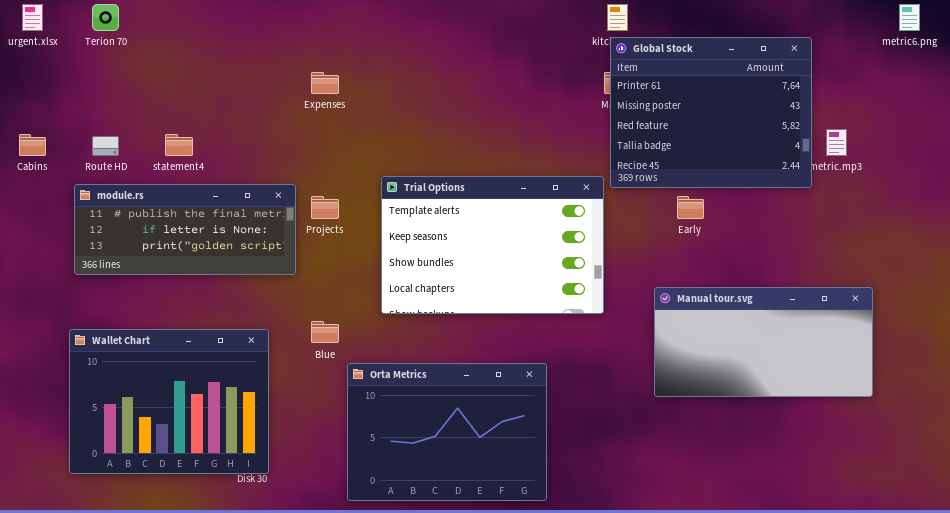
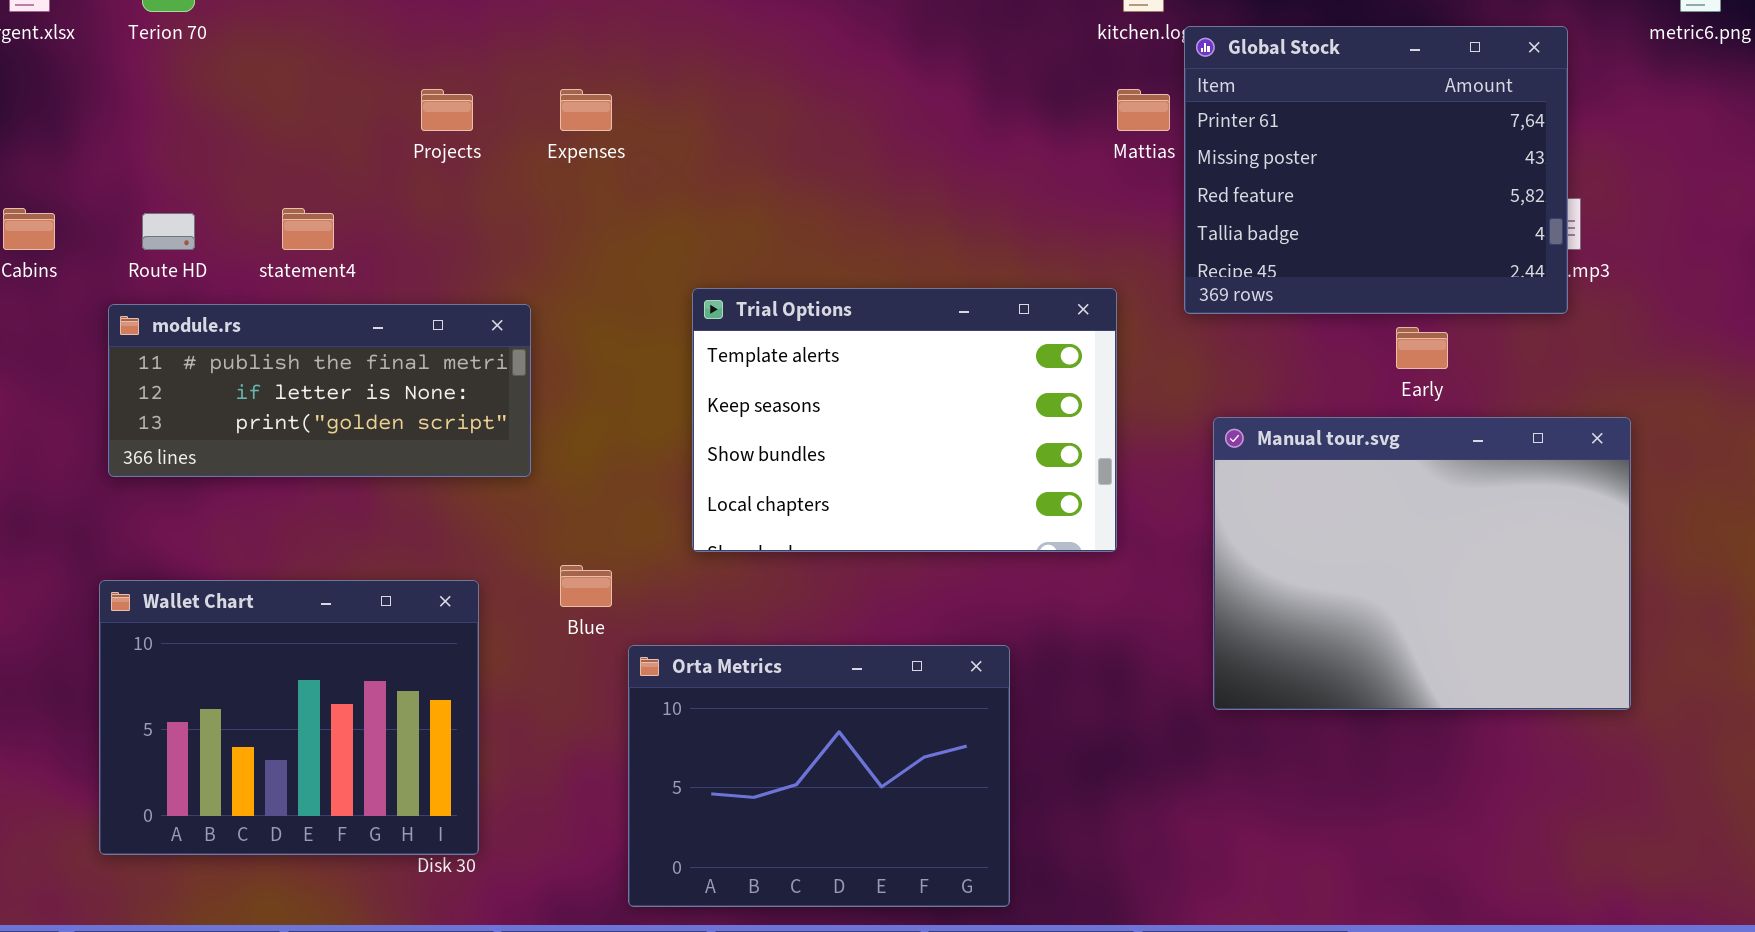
Global Stock: [610,37,812,188] -> [1184,26,1568,314], moved
Projects: [311,196,339,219] -> [421,89,473,131], moved
Early: [677,196,704,219] -> [1396,327,1448,369], moved
Manual tour.svg: [654,287,873,397] -> [1213,417,1631,710], resized

